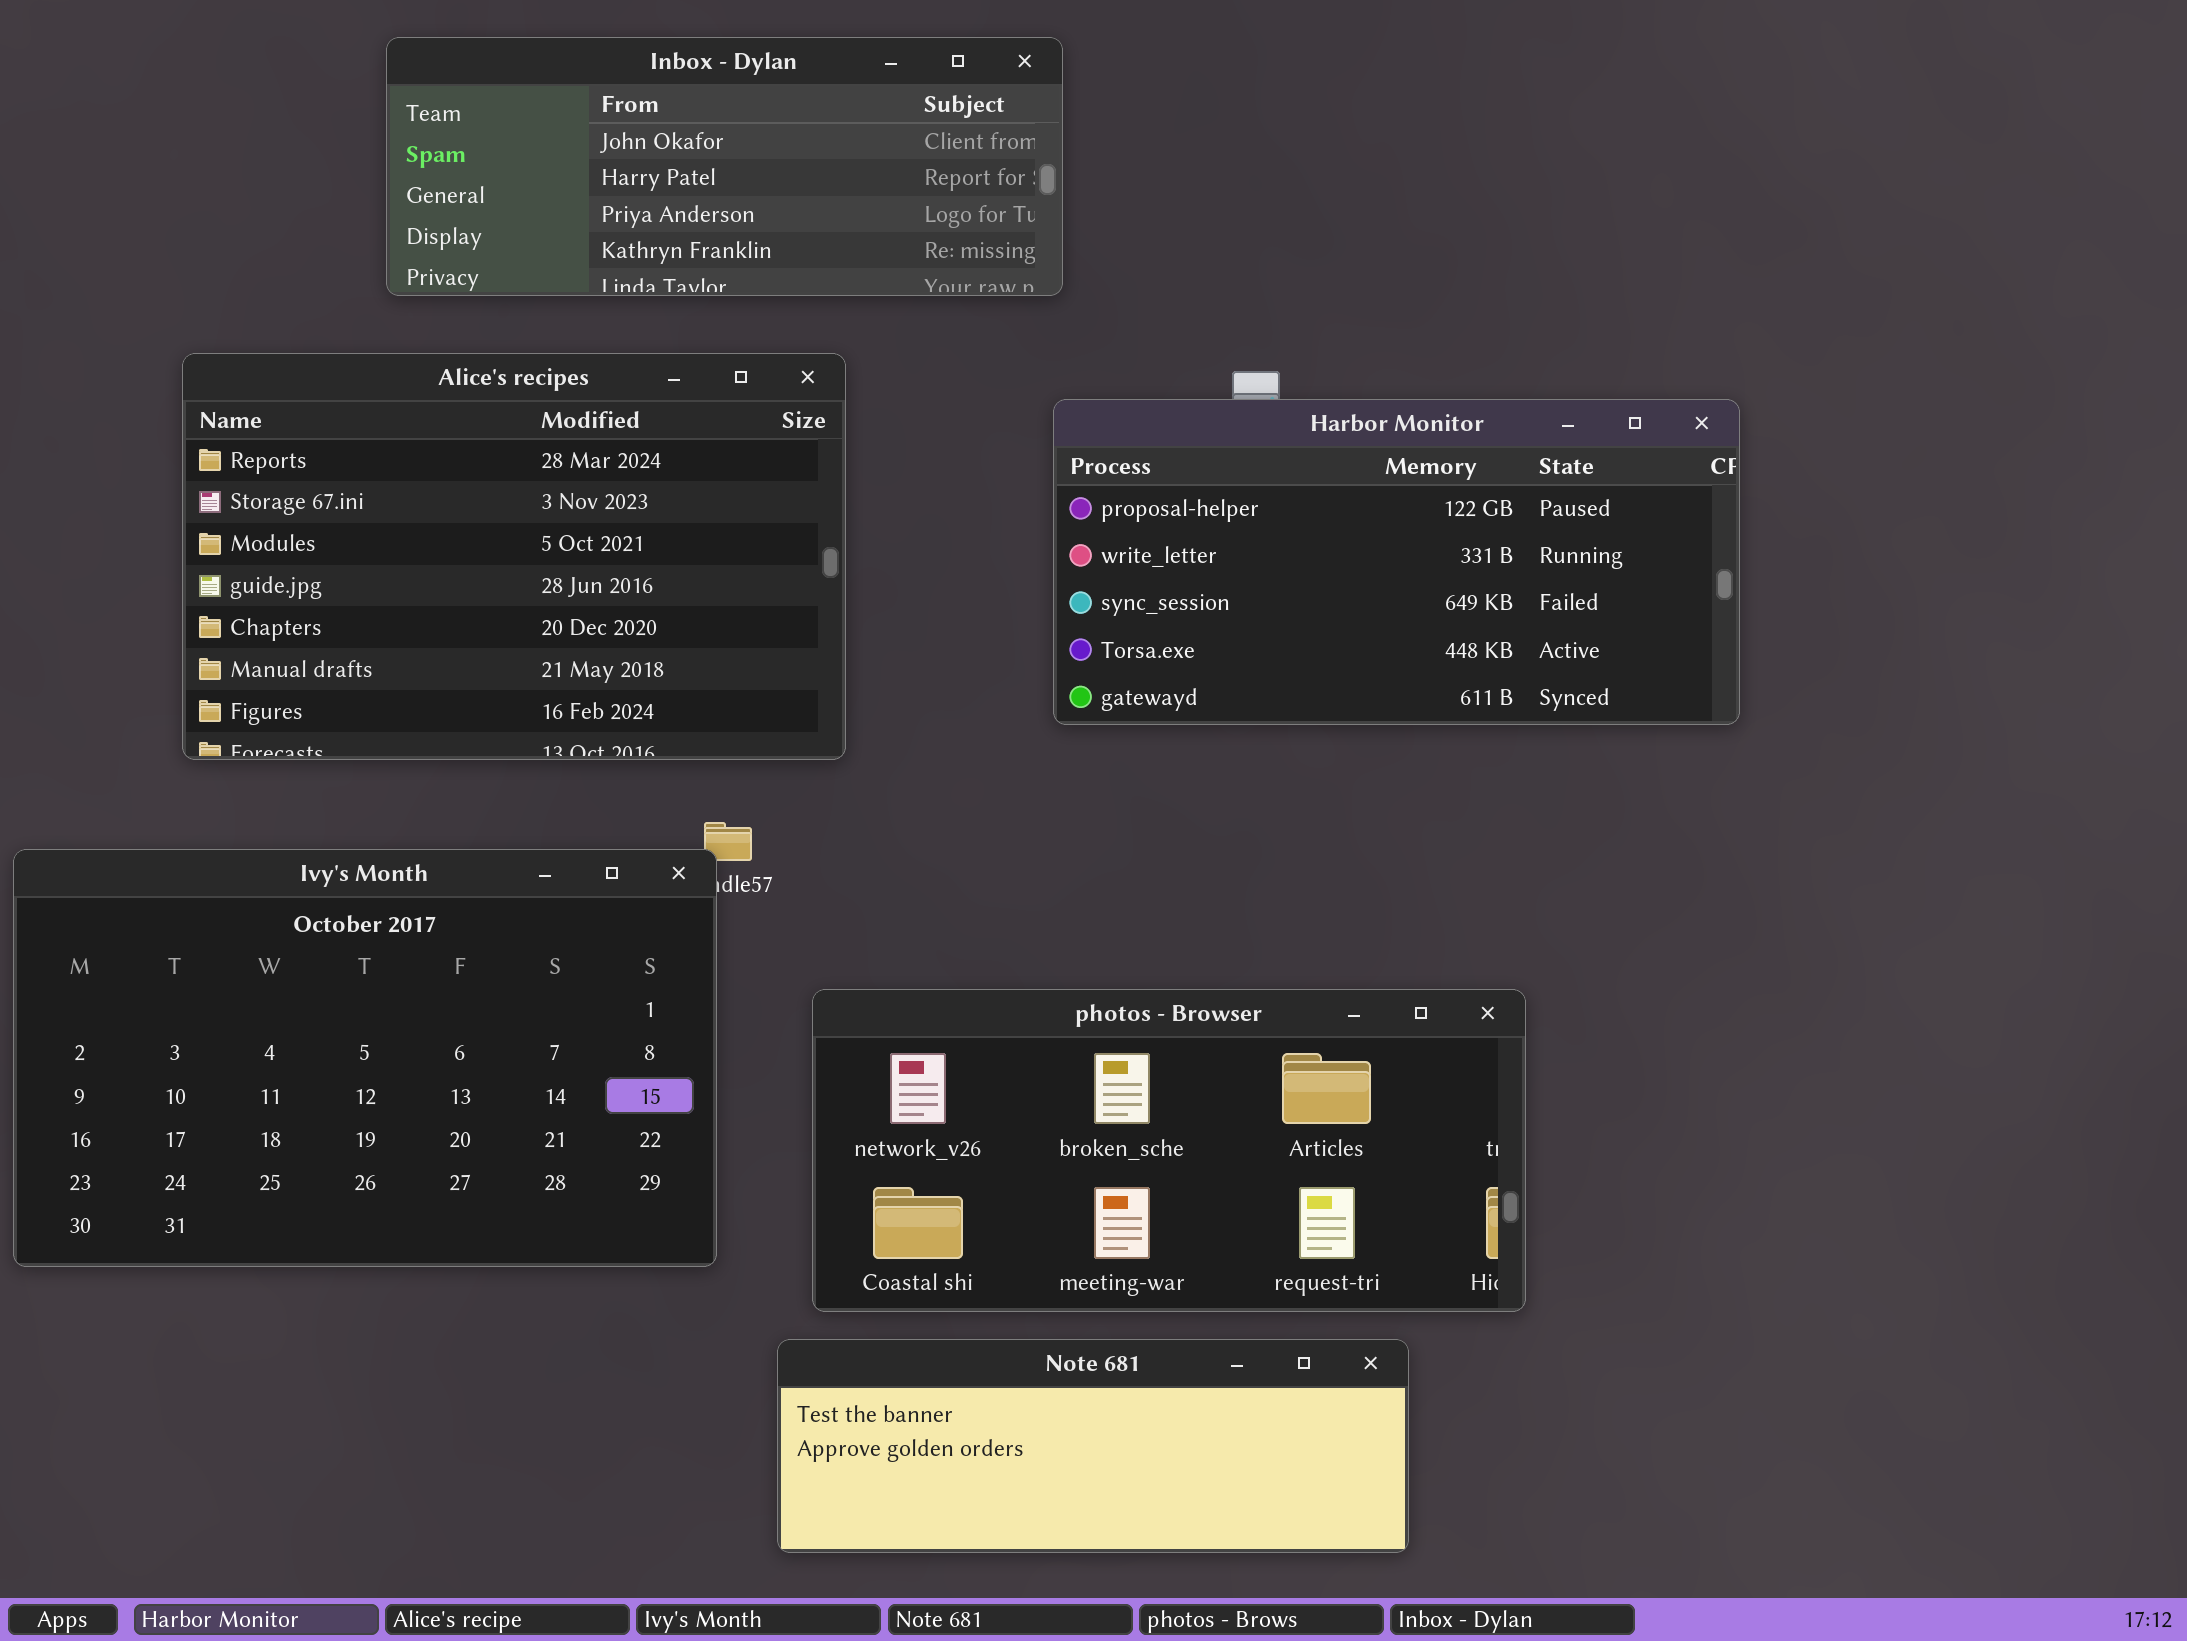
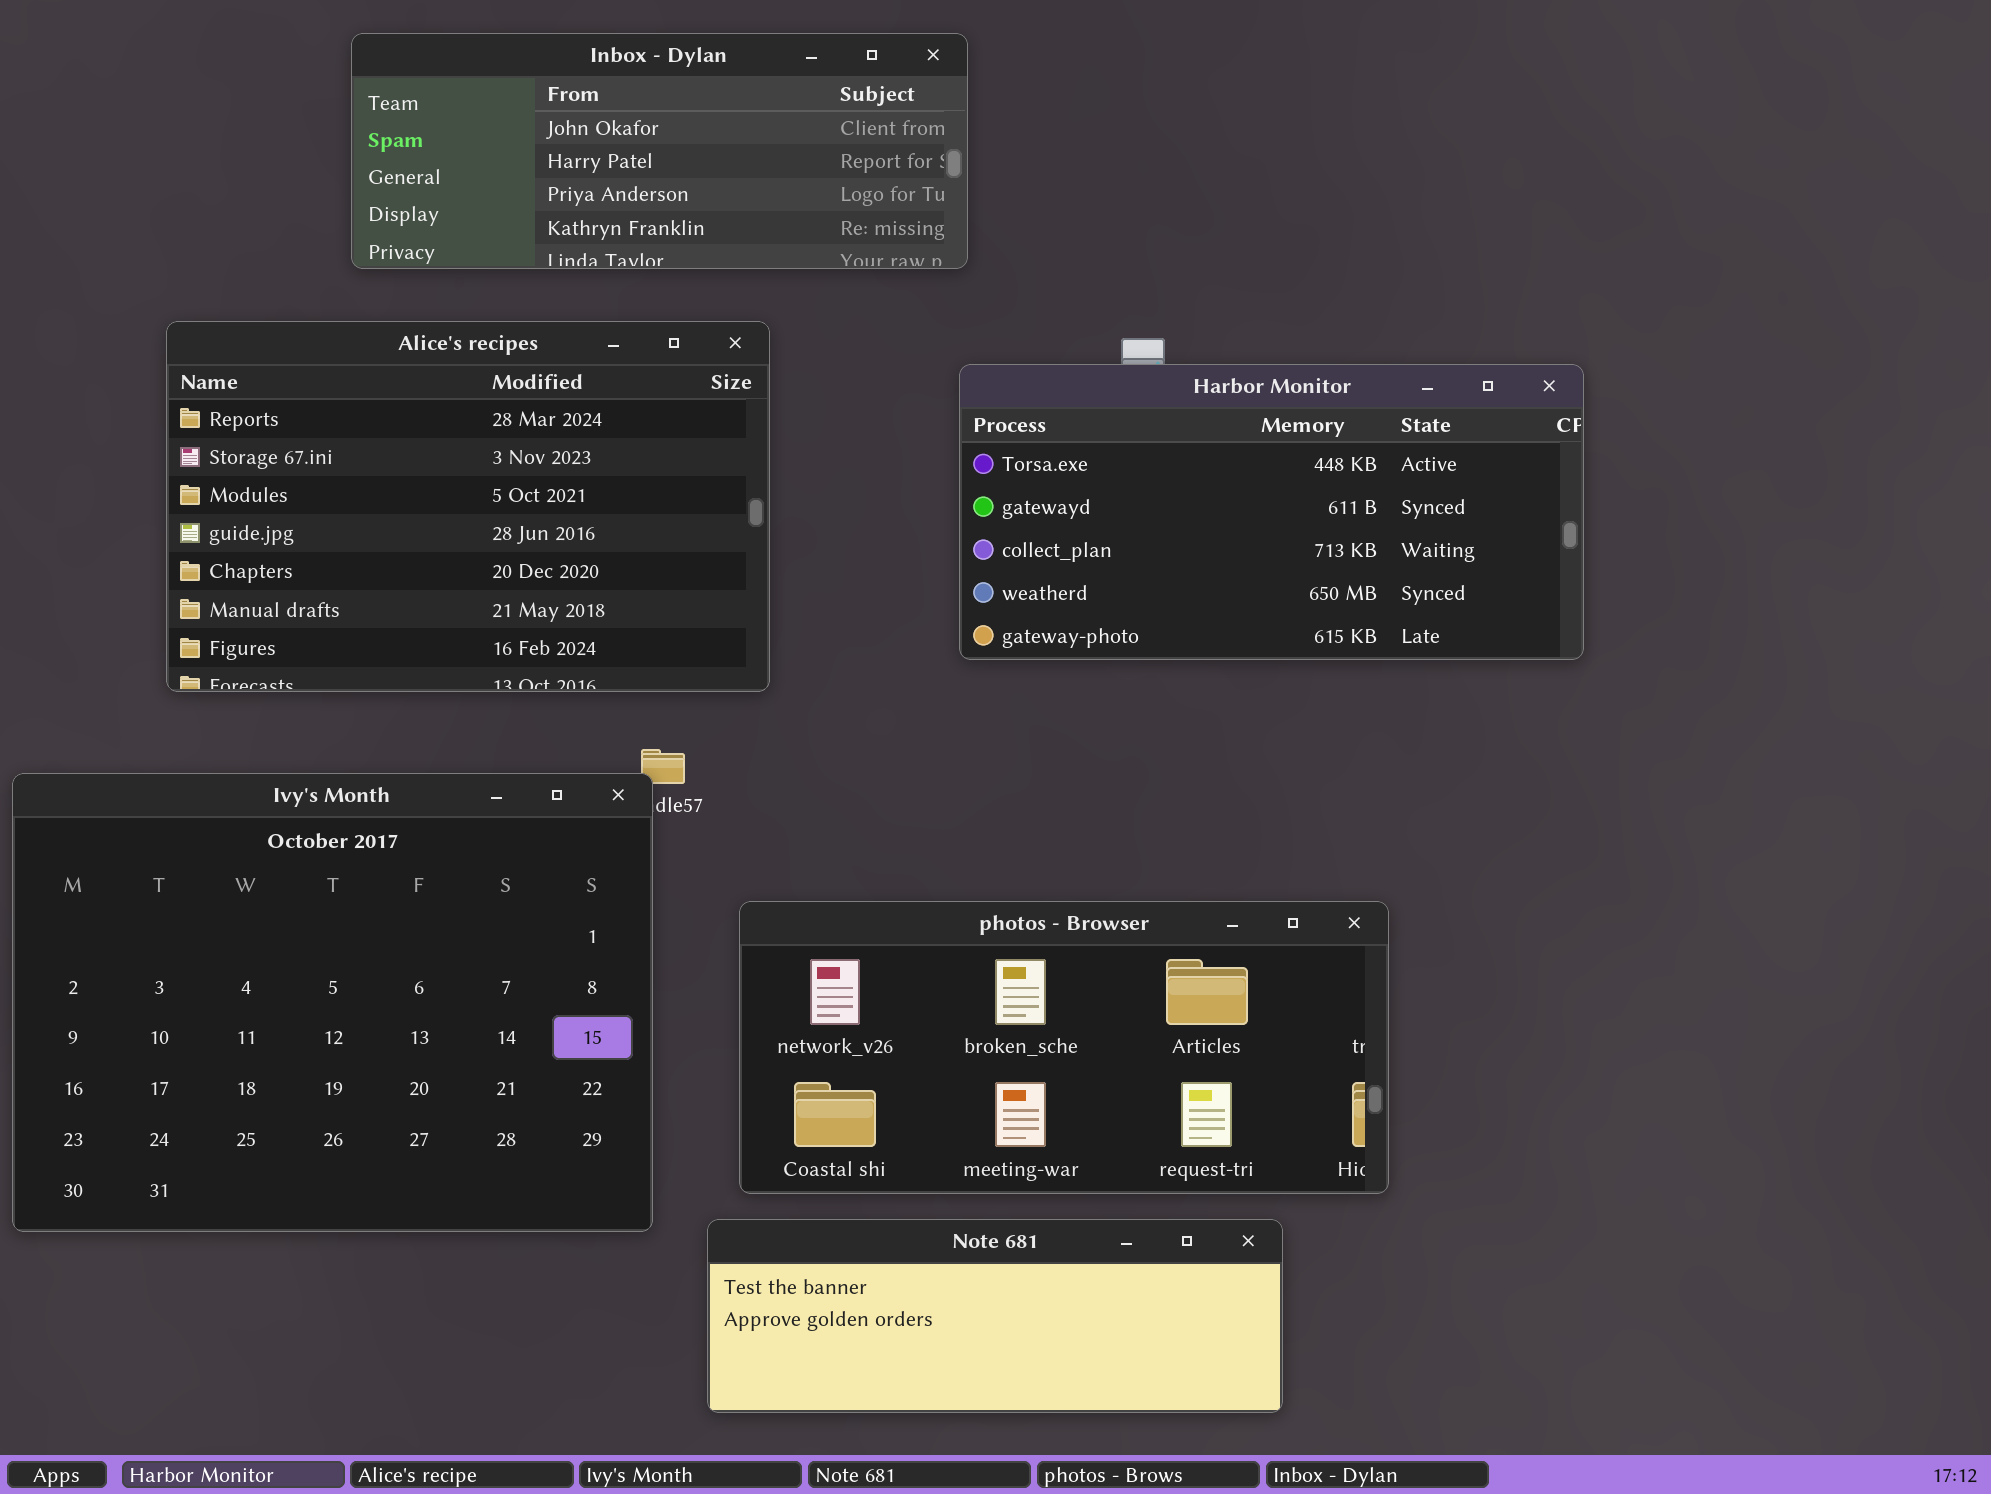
Harbor Monitor: [1053,399,1740,725] -> [959,364,1584,660], scrolled down 3 rows
Ivy's Month: [13,849,717,1267] -> [12,773,653,1232], resized

